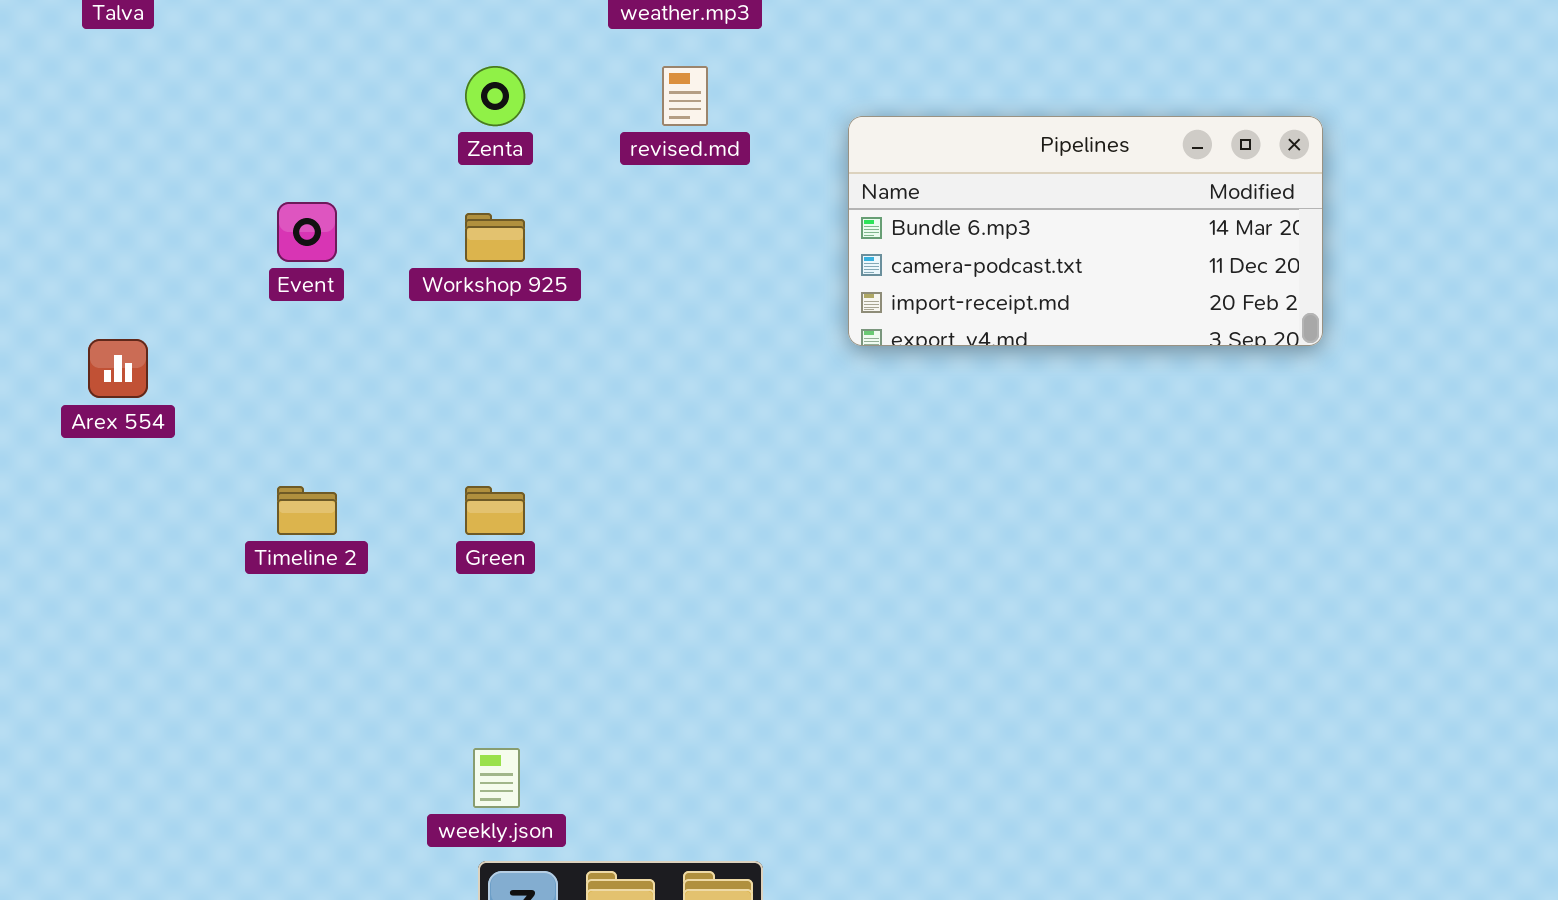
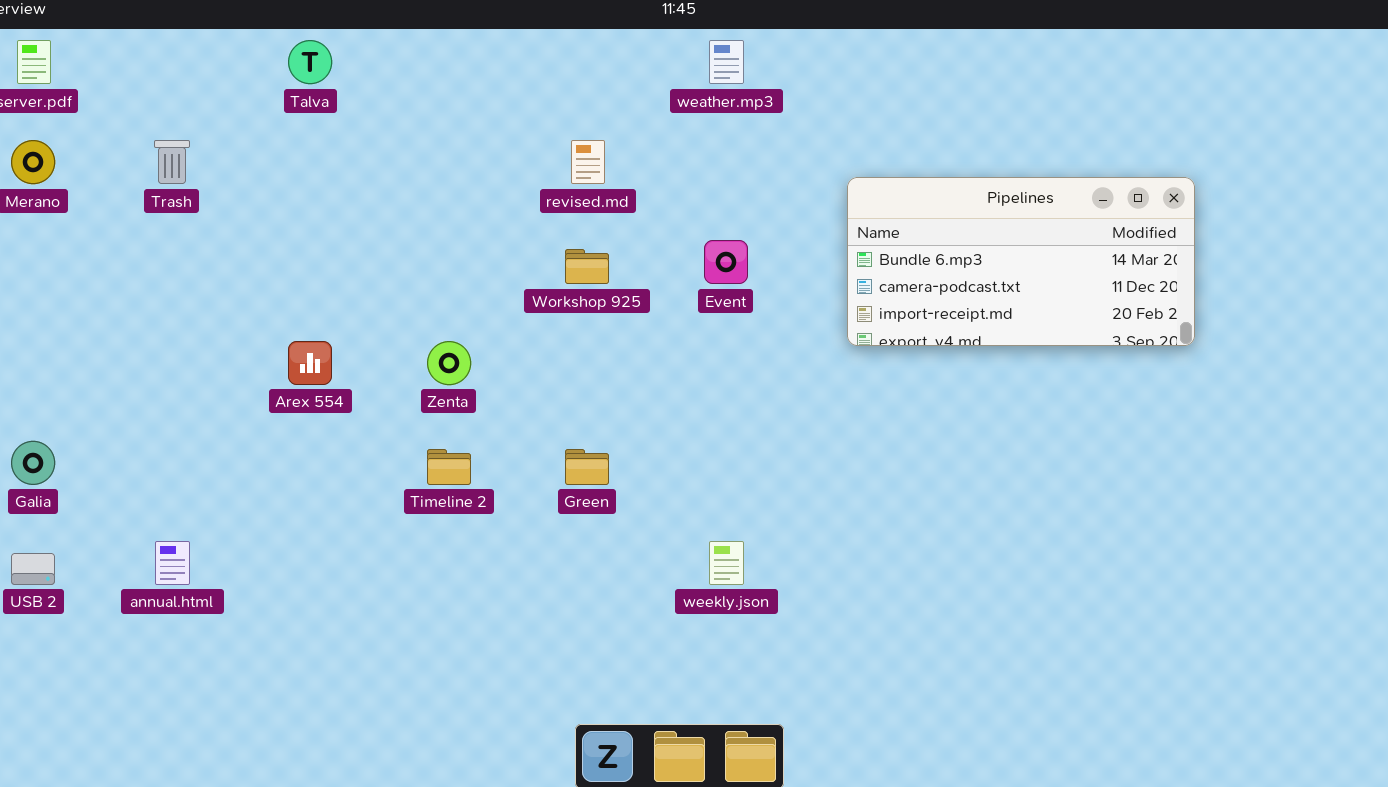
Zenta: [465,66,525,126] -> [427,341,471,385], moved
revised.md: [662,66,708,126] -> [571,140,605,184], moved
Event: [277,202,337,262] -> [704,240,748,284], moved
weekly.json: [473,748,520,808] -> [709,541,744,585], moved

